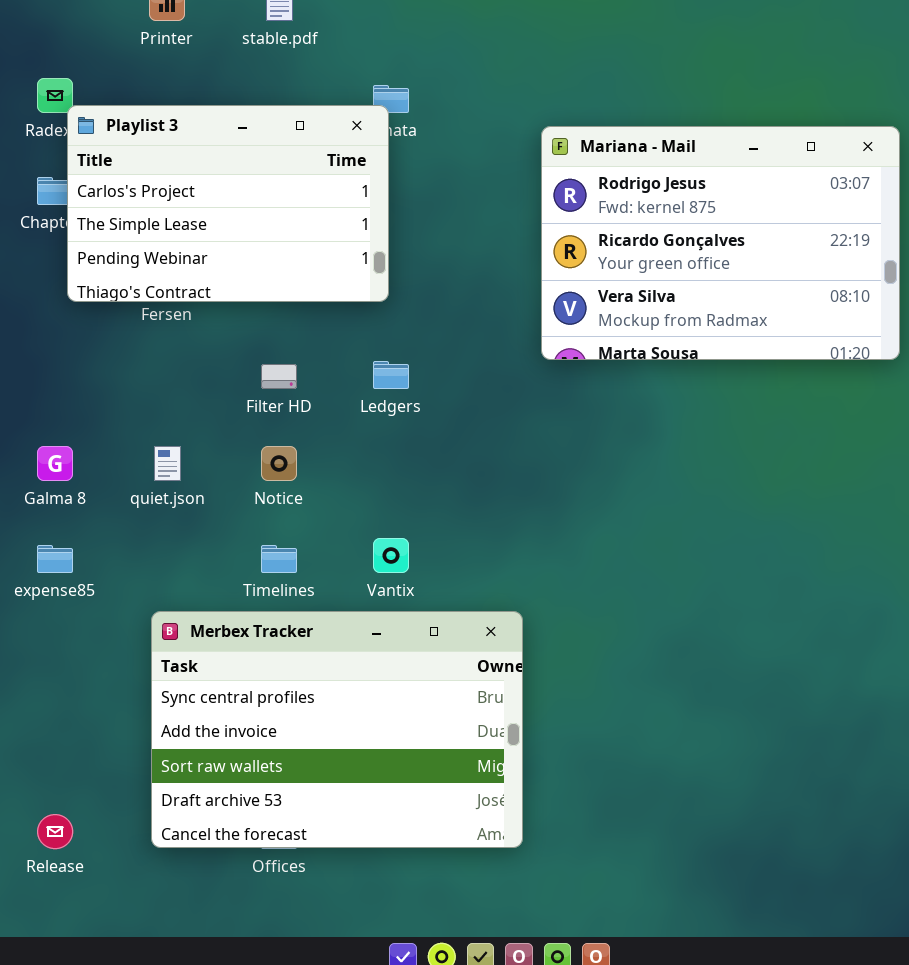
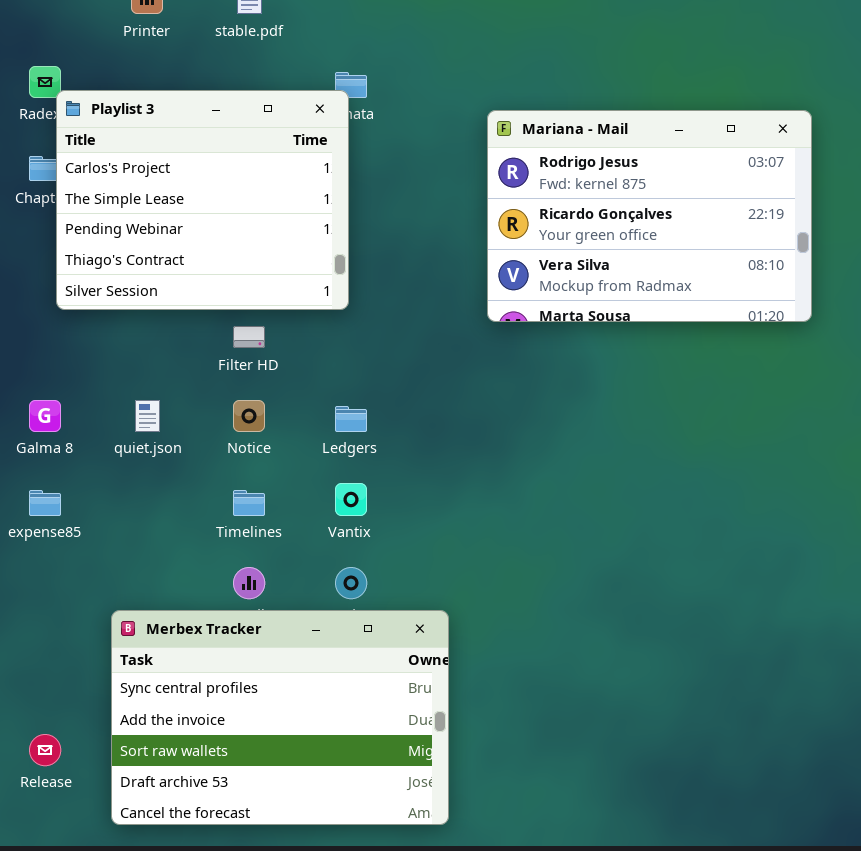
Playlist 3: [67,105,389,302] -> [56,90,349,310], resized
Ledgers: [373,361,409,389] -> [335,406,367,432], moved
Merbex Tracker: [151,611,523,848] -> [111,610,449,825], moved

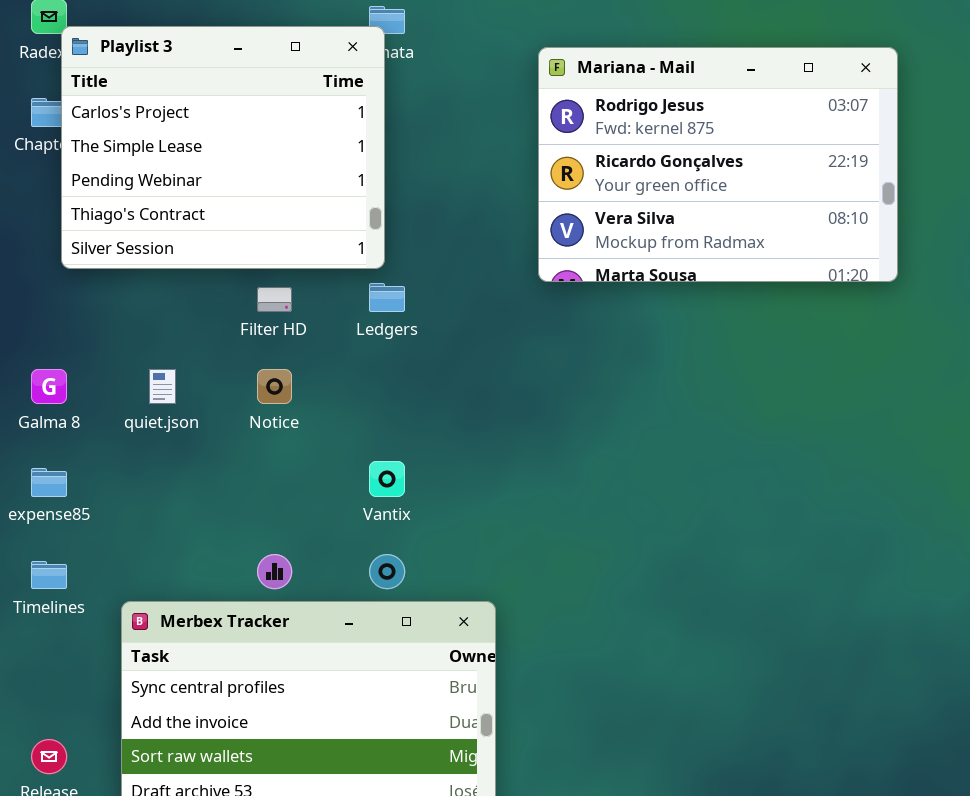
Ledgers: [335,406,367,432] -> [369,283,405,312], moved
Timelines: [233,490,265,516] -> [31,561,67,589], moved

